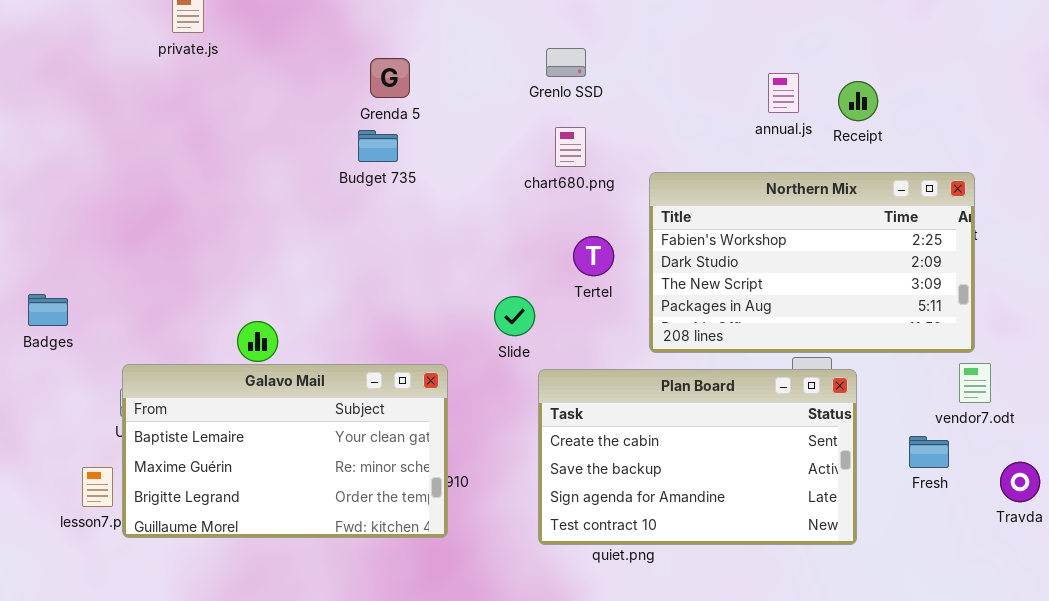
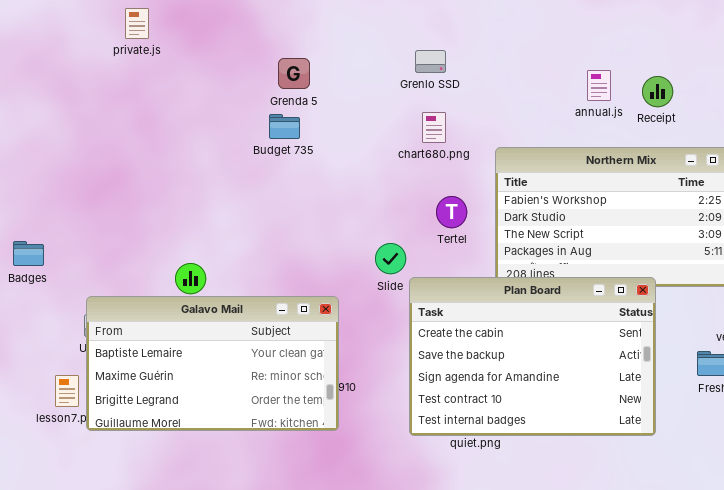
Plan Board: [538,369,857,545] -> [409,277,656,436], resized

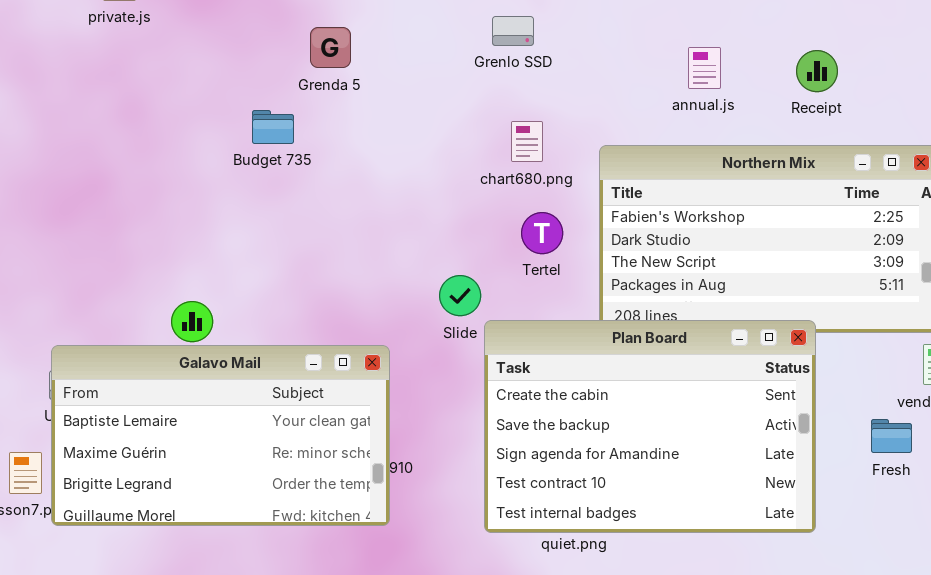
annual.js: [587,70,611,101] -> [688,47,721,89], moved
chart680.png: [422,112,446,143] -> [511,121,543,162], moved
Budget 735: [269,114,300,139] -> [252,110,294,144], moved

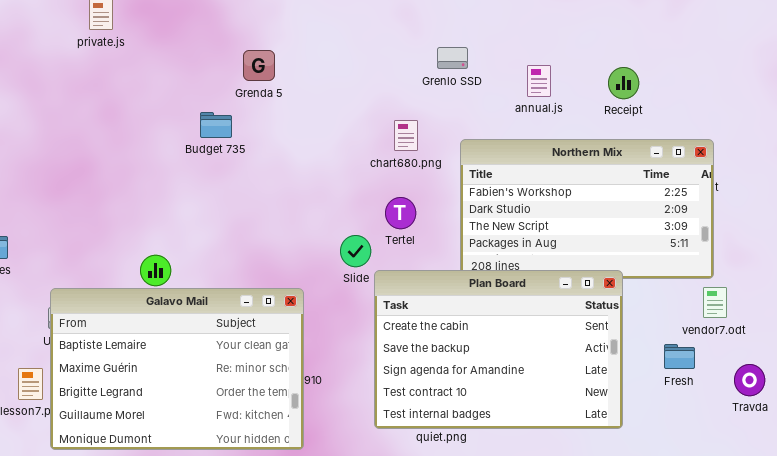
Grenlo SSD: [492,16,534,46] -> [437,47,468,69], moved
Tertel: [521,212,563,254] -> [385,197,416,229], moved
Galavo Mail: [51,345,390,526] -> [50,288,304,450], resized

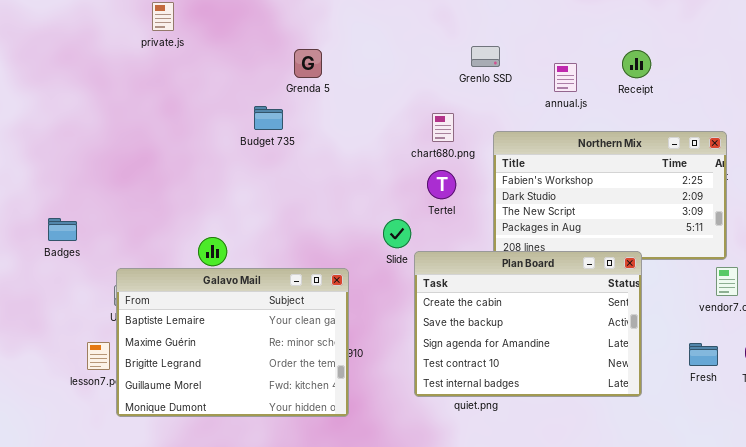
Receipt: [608,67,639,99] -> [622,50,651,78], moved
Tertel: [385,197,416,229] -> [427,170,456,199], moved
Fresh: [664,344,695,369] -> [689,343,718,366], moved

